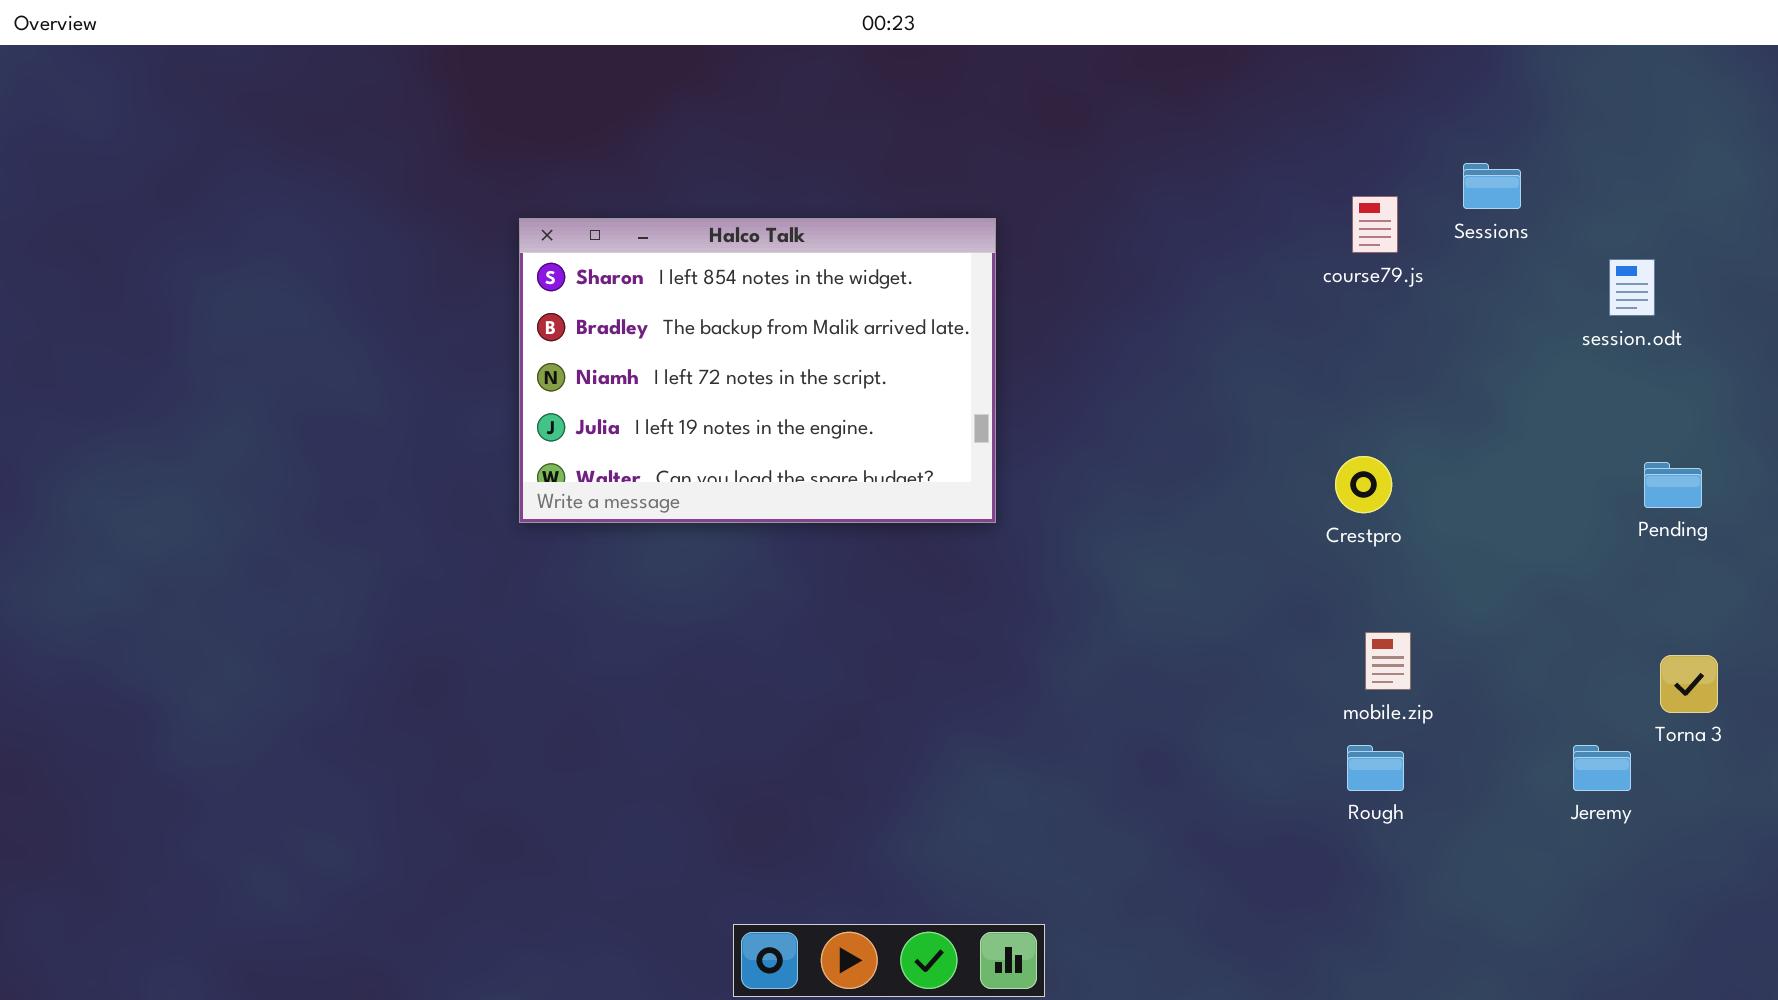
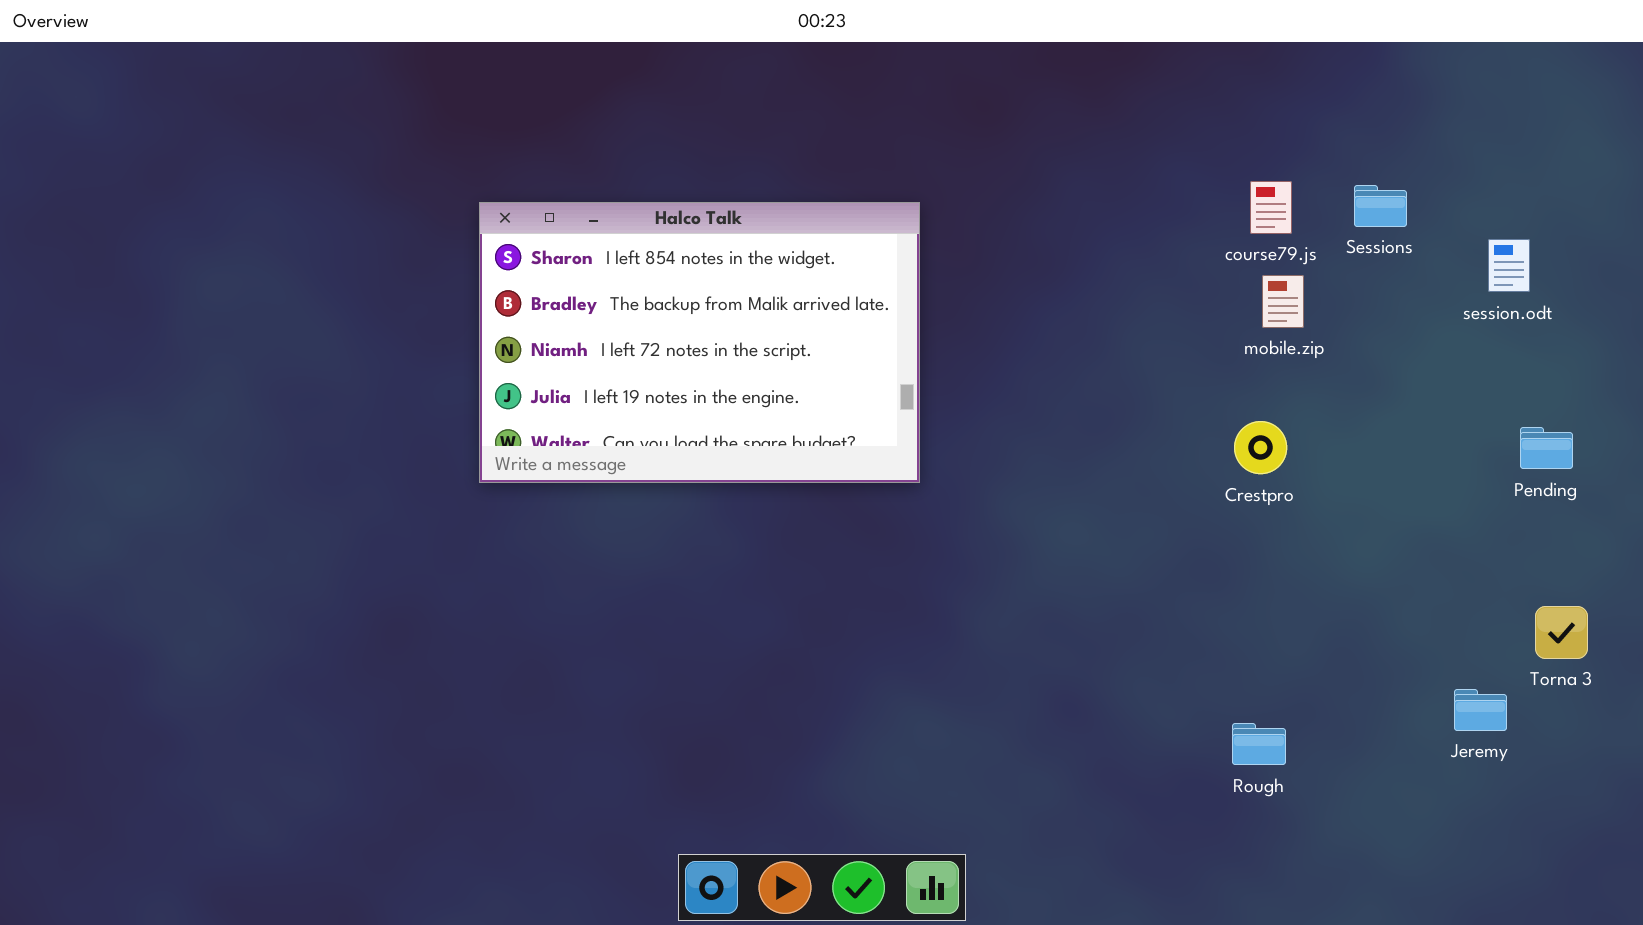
Sessions: [1463,163,1521,209] -> [1354,185,1407,227], moved
mobile.zip: [1365,632,1411,690] -> [1262,275,1304,328], moved
Rough: [1347,745,1404,791] -> [1232,723,1286,765], moved

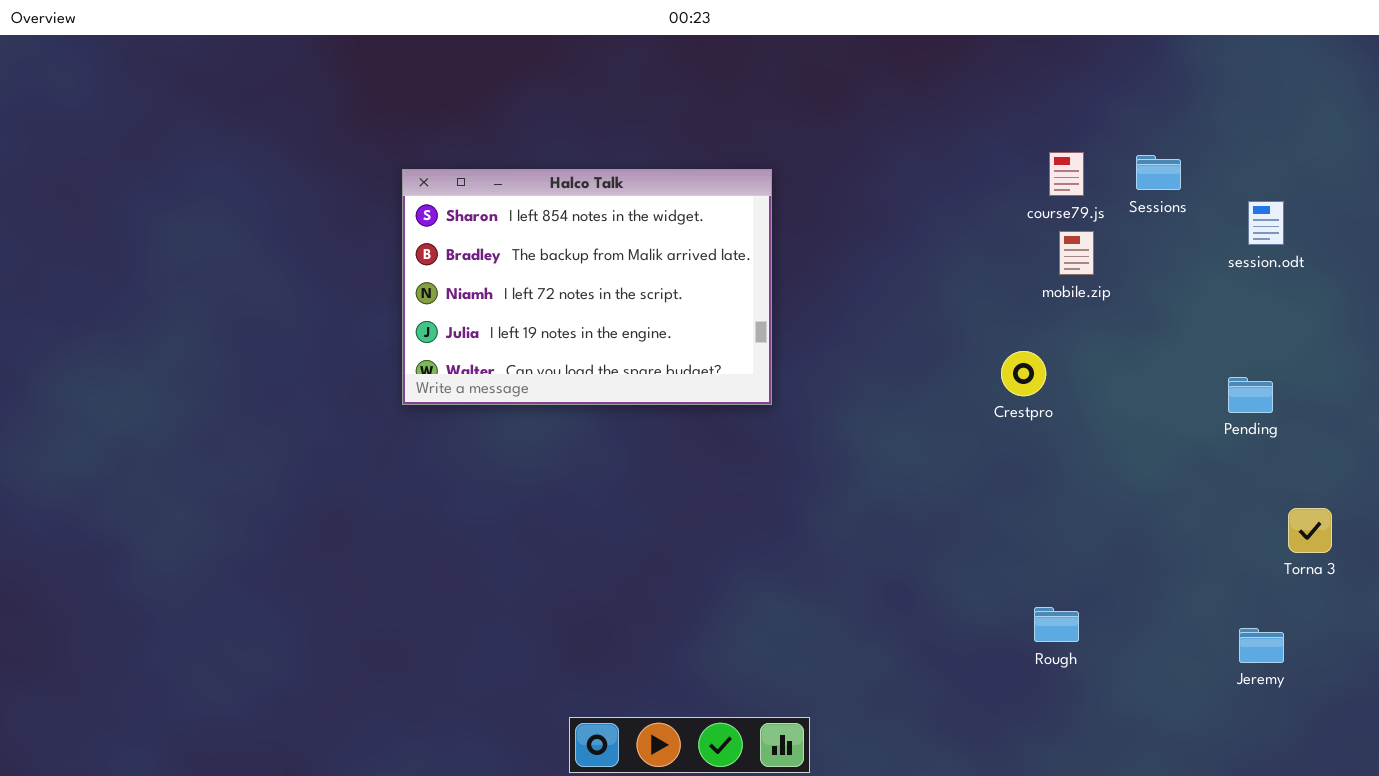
Crestpro: [1234,421,1287,474] -> [1001,351,1046,396], moved
Pending: [1520,427,1573,469] -> [1228,377,1273,413], moved
Jeremy: [1454,689,1507,731] -> [1239,628,1284,663], moved

